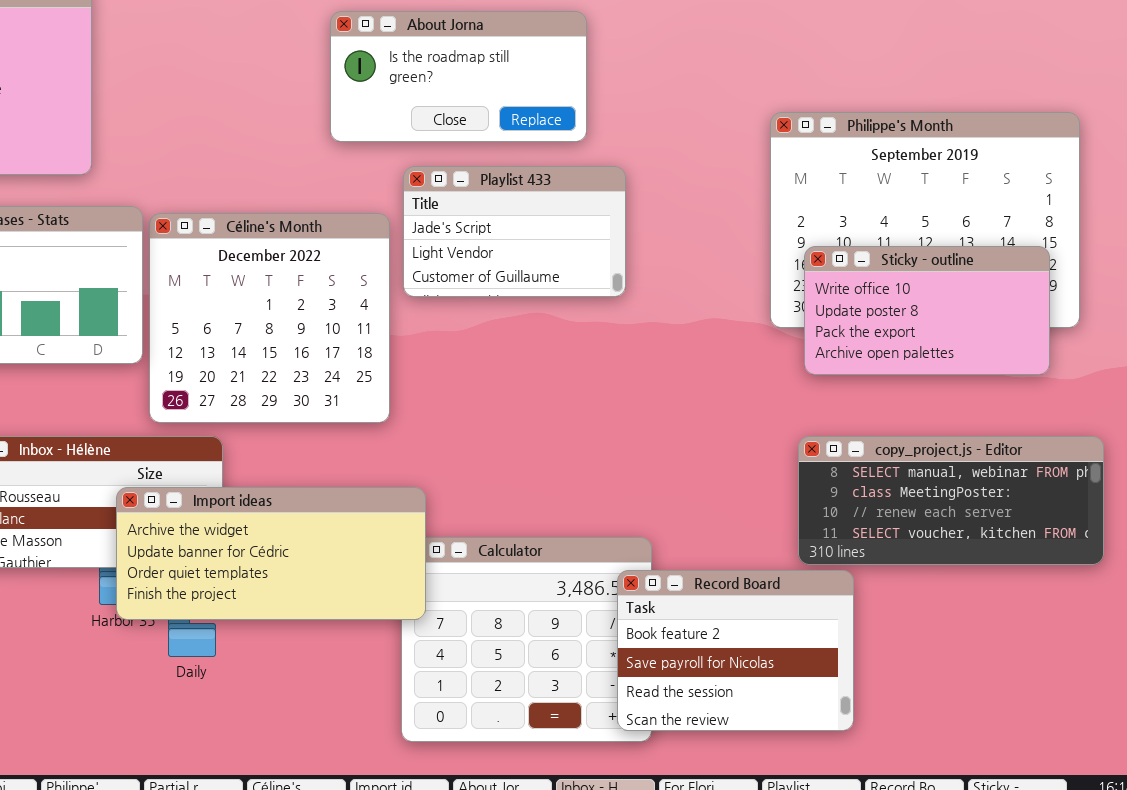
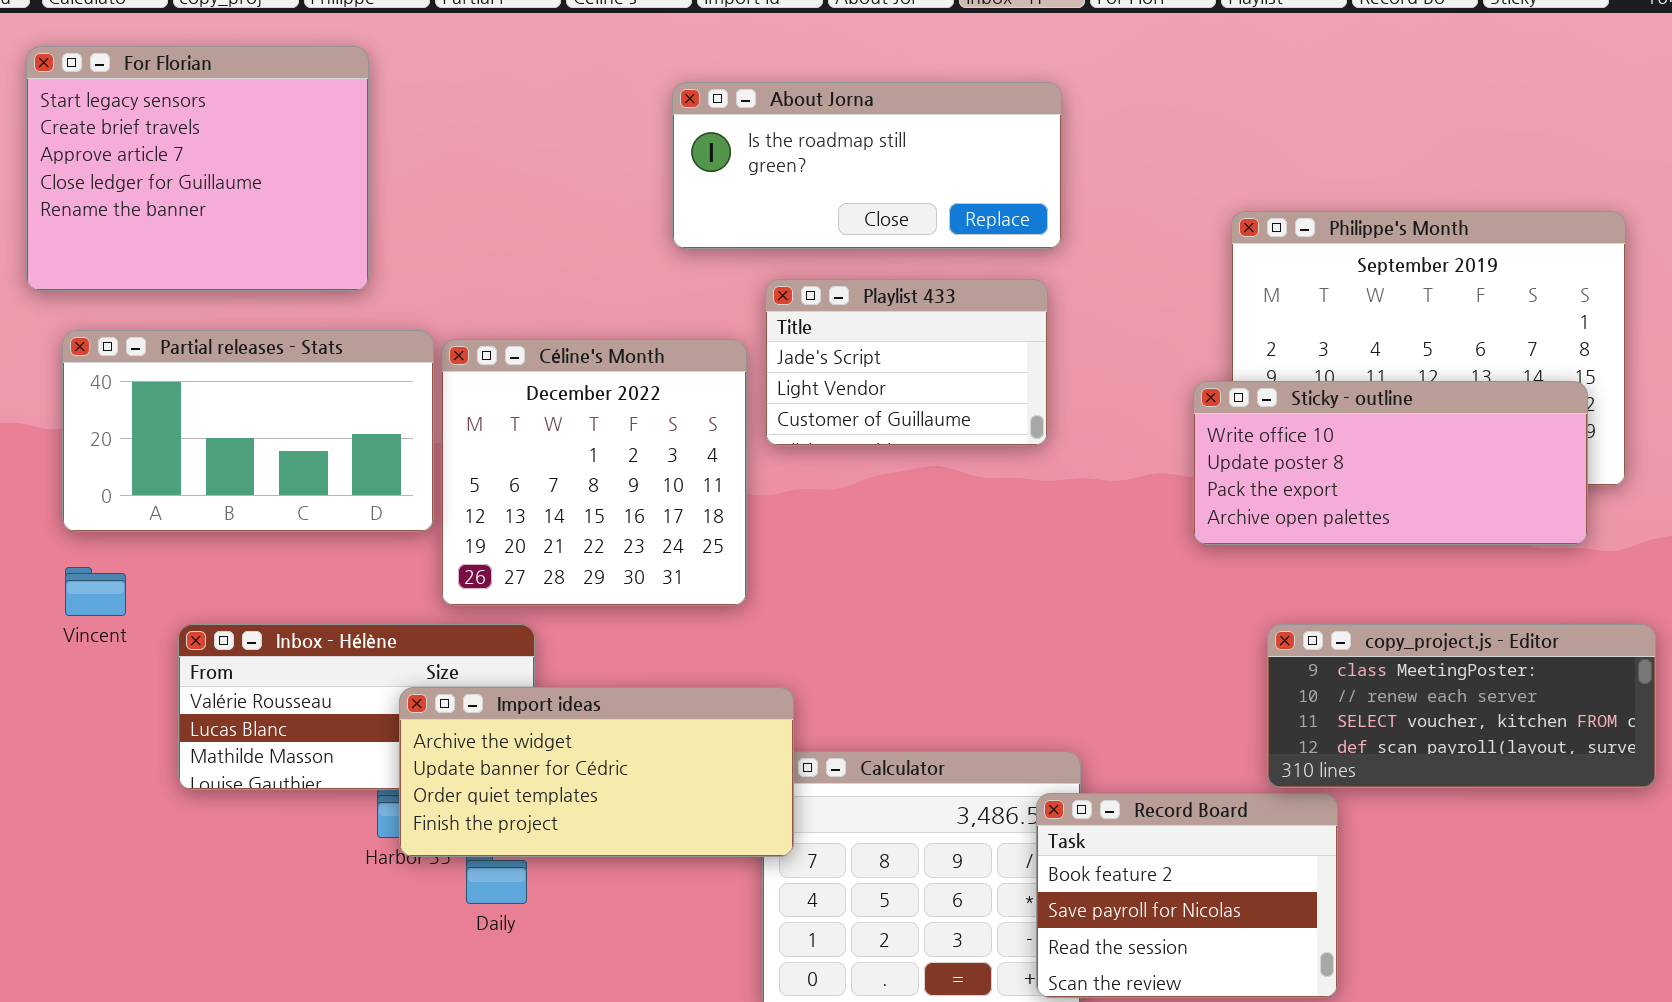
About Jorna: [330,11,587,142] -> [672,82,1062,249], resized
Sticky - outline: [804,246,1050,375] -> [1193,381,1588,545], resized
copy_project.js - Editor: [798,436,1104,565] -> [1267,624,1656,788], scrolled down 1 row

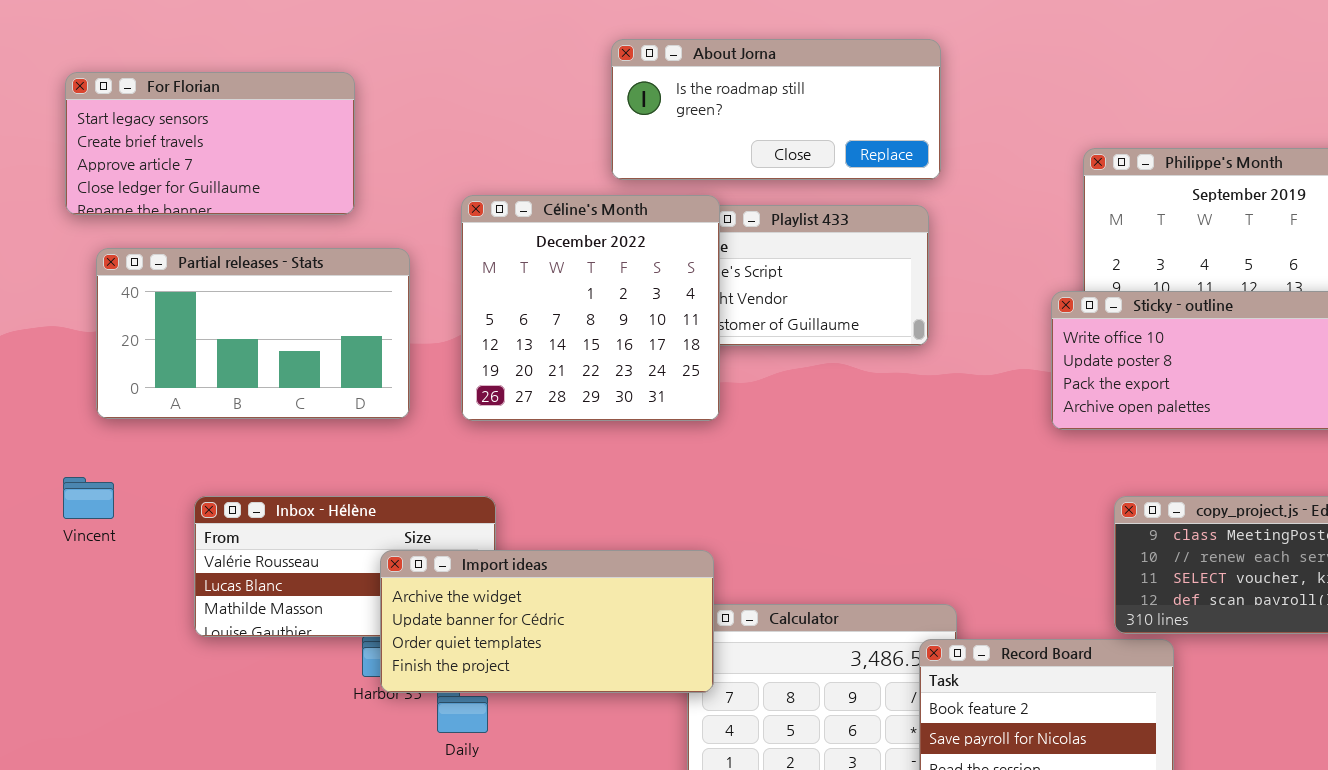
For Florian: [26,46,369,291] -> [65,72,355,215], resized
Céline's Month: [441,339,747,606] -> [461,195,720,421], moved
Vincent: [65,567,126,616] -> [63,477,114,519], moved

